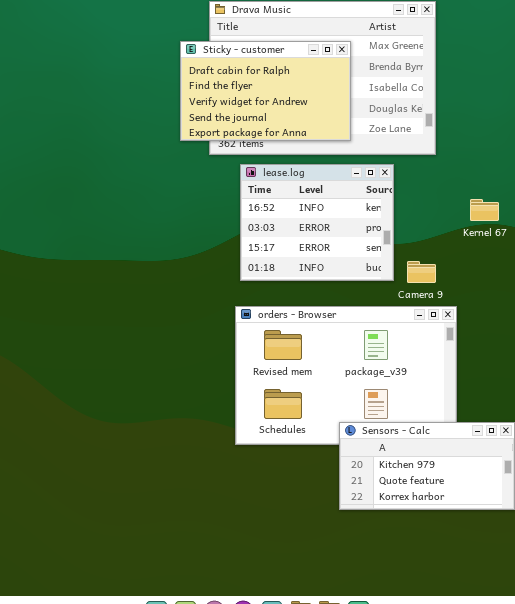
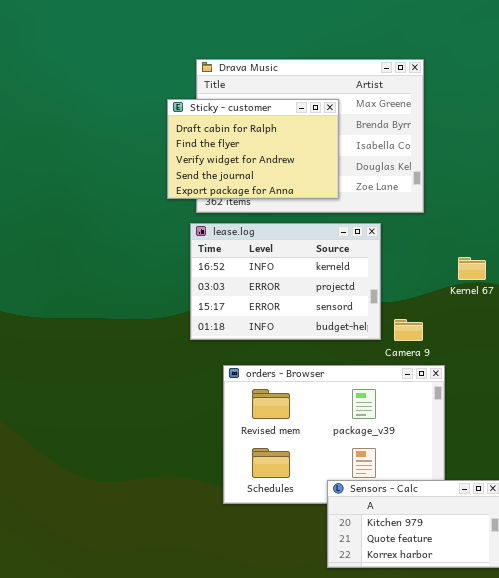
lease.log: [240,164,394,281] -> [190,223,381,340], resized

